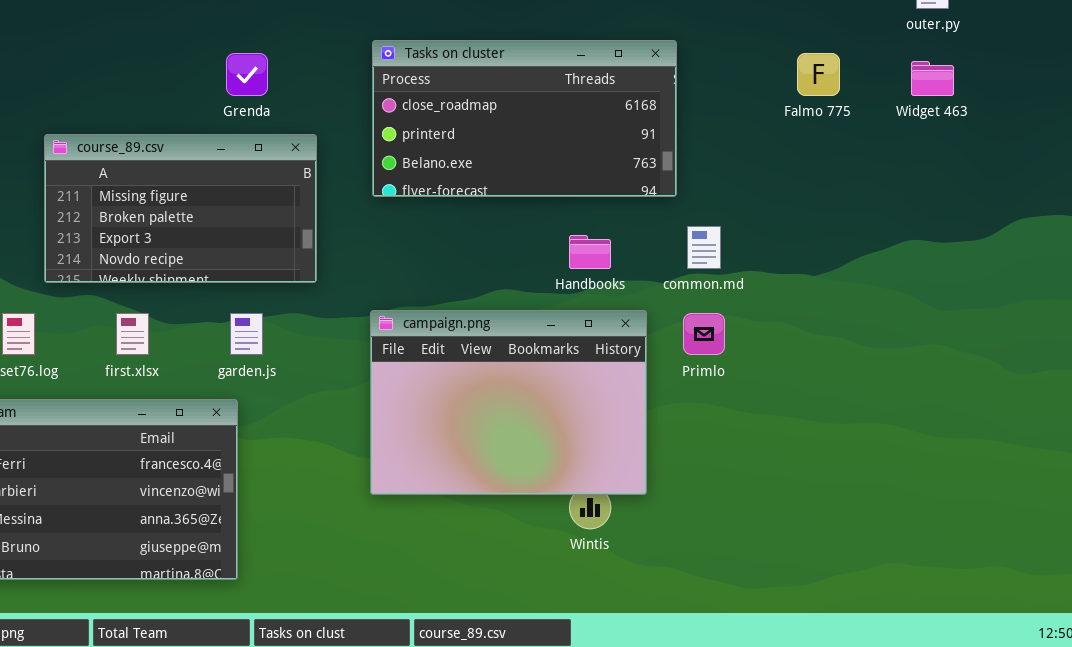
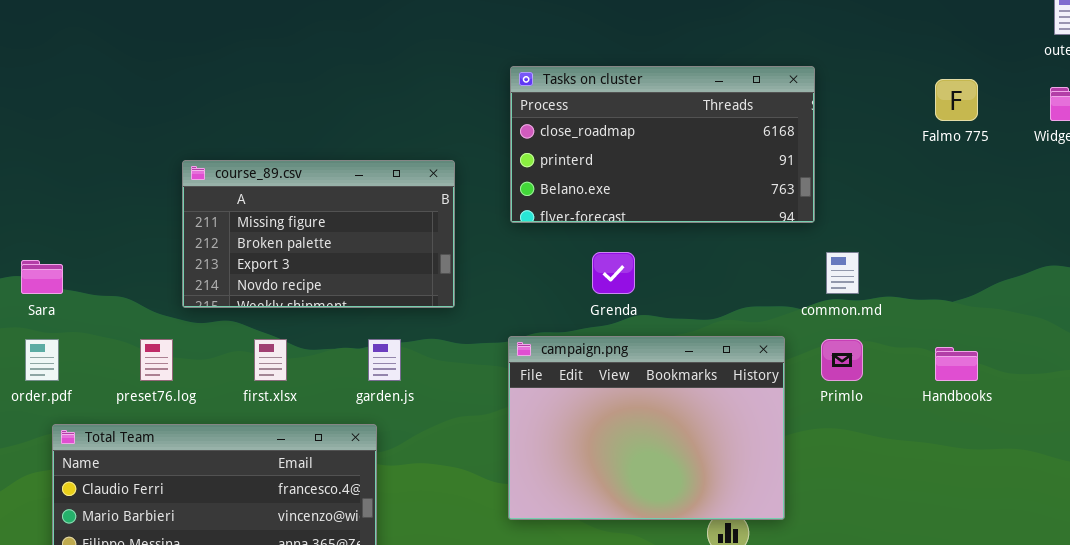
Grenda: [226,53,268,96] -> [592,252,635,294], moved
Handbooks: [569,235,611,269] -> [935,347,978,381], moved

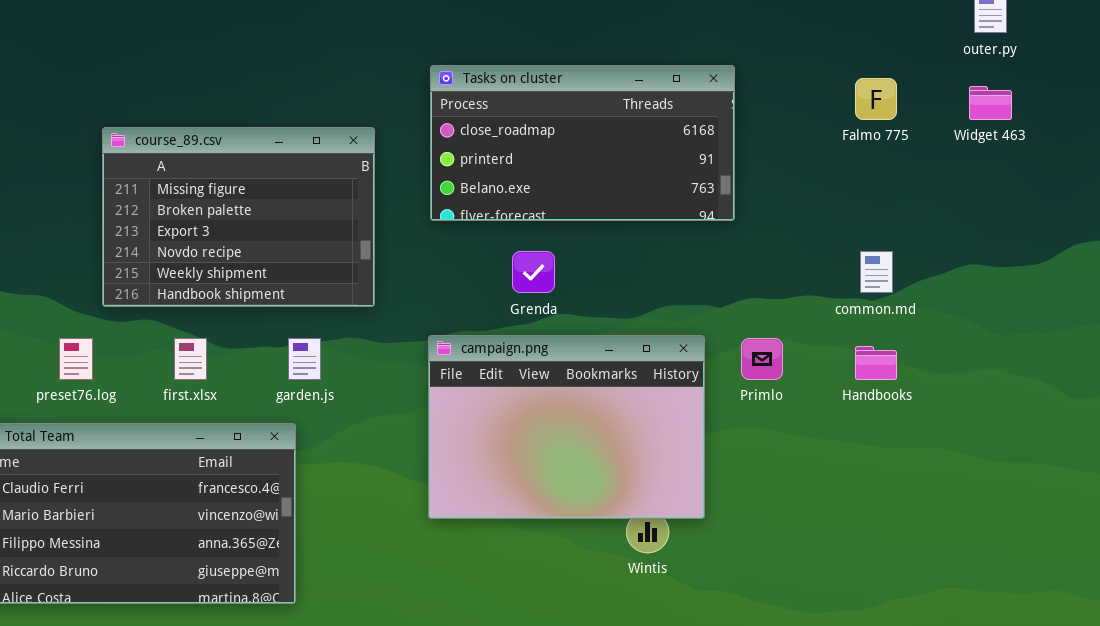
course_89.csv: [182,160,455,308] -> [102,127,375,307], resized
common.md: [826,252,859,294] -> [860,251,893,293], moved

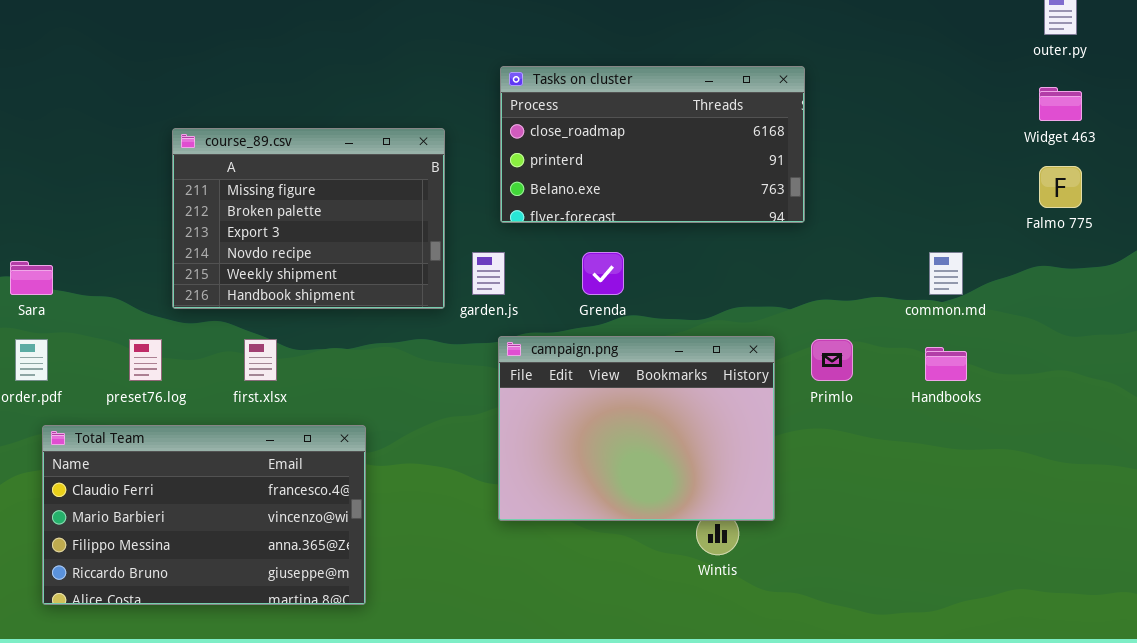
Falmo 775: [855,78,897,120] -> [1039,166,1082,208], moved
garden.js: [288,338,321,380] -> [472,252,505,295], moved

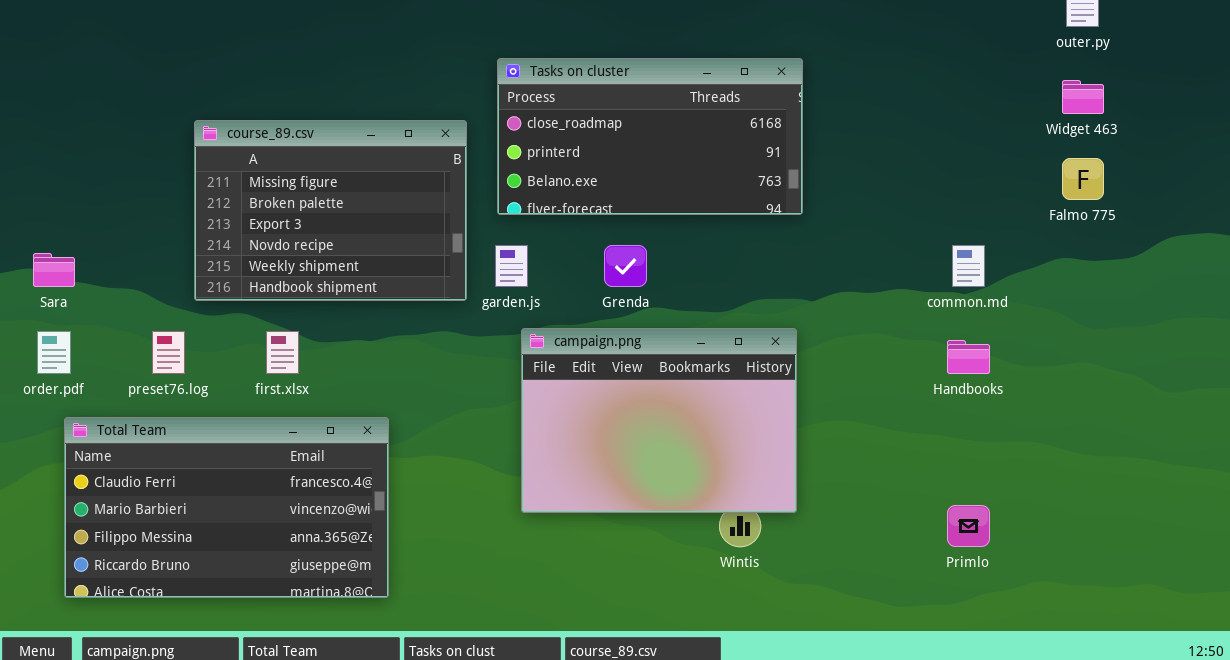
Tasks on cluster: [500,66,805,223] -> [497,58,803,215], moved
Primlo: [811,339,853,381] -> [947,505,990,547], moved

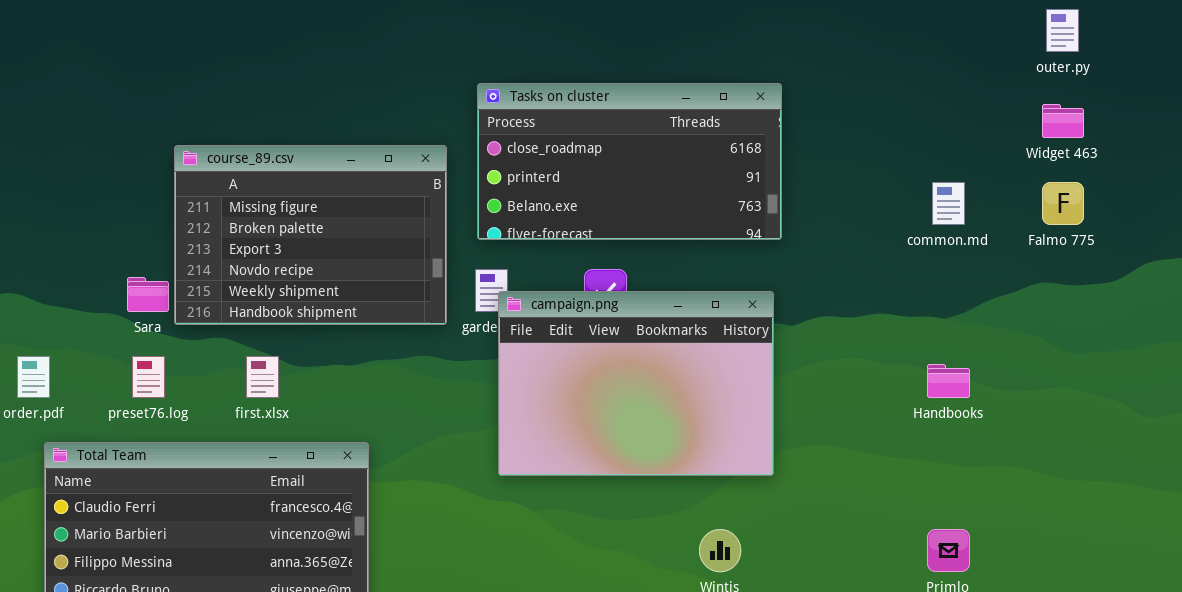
common.md: [952,245,985,287] -> [932,182,965,225], moved
Sara: [33,253,75,287] -> [127,277,169,312], moved
campaign.png: [521,328,797,513] -> [498,291,774,476], moved

